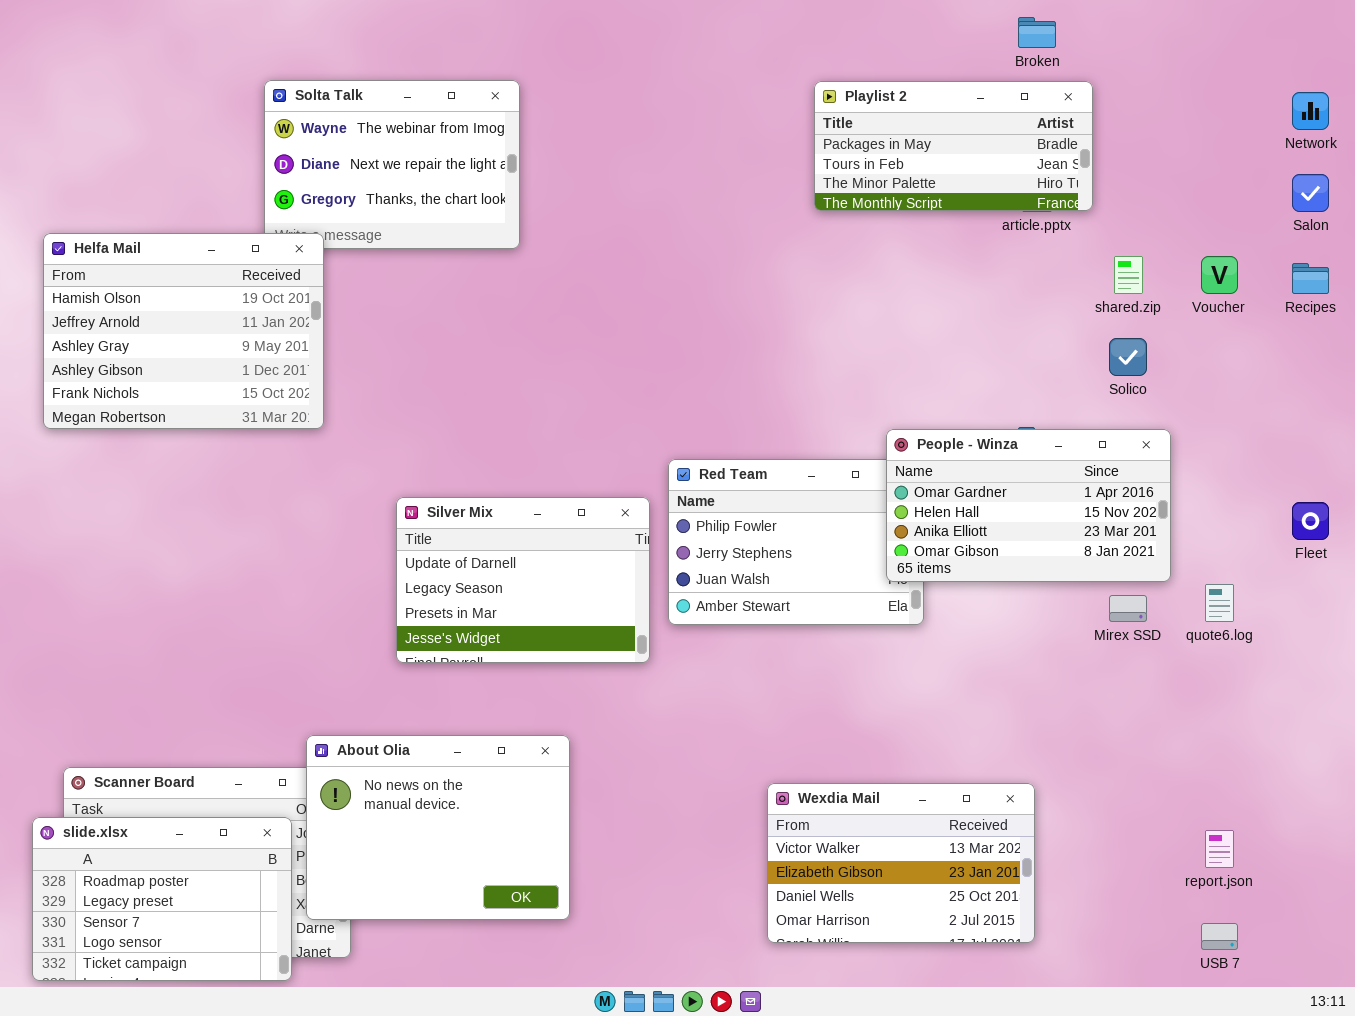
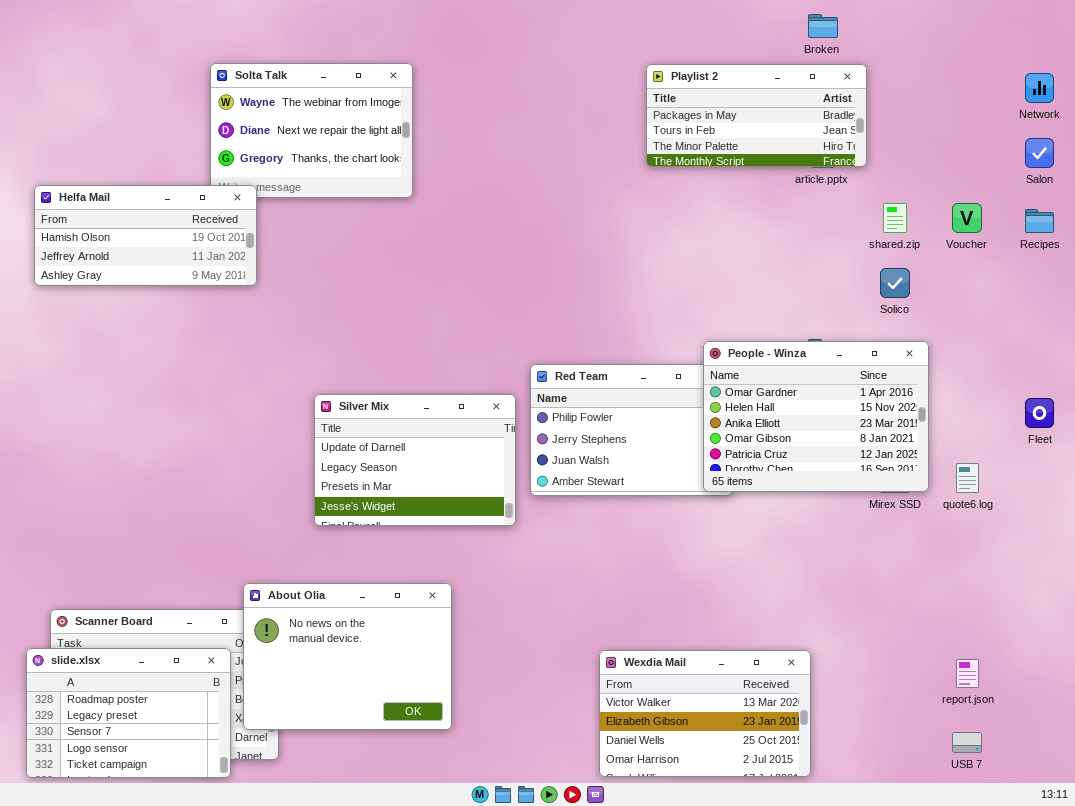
Helfa Mail: [43,233,324,429] -> [34,185,257,286], resized
People - Winza: [886,429,1171,582] -> [703,341,929,492], resized
Wexdia Mail: [767,783,1035,943] -> [599,650,811,777], moved

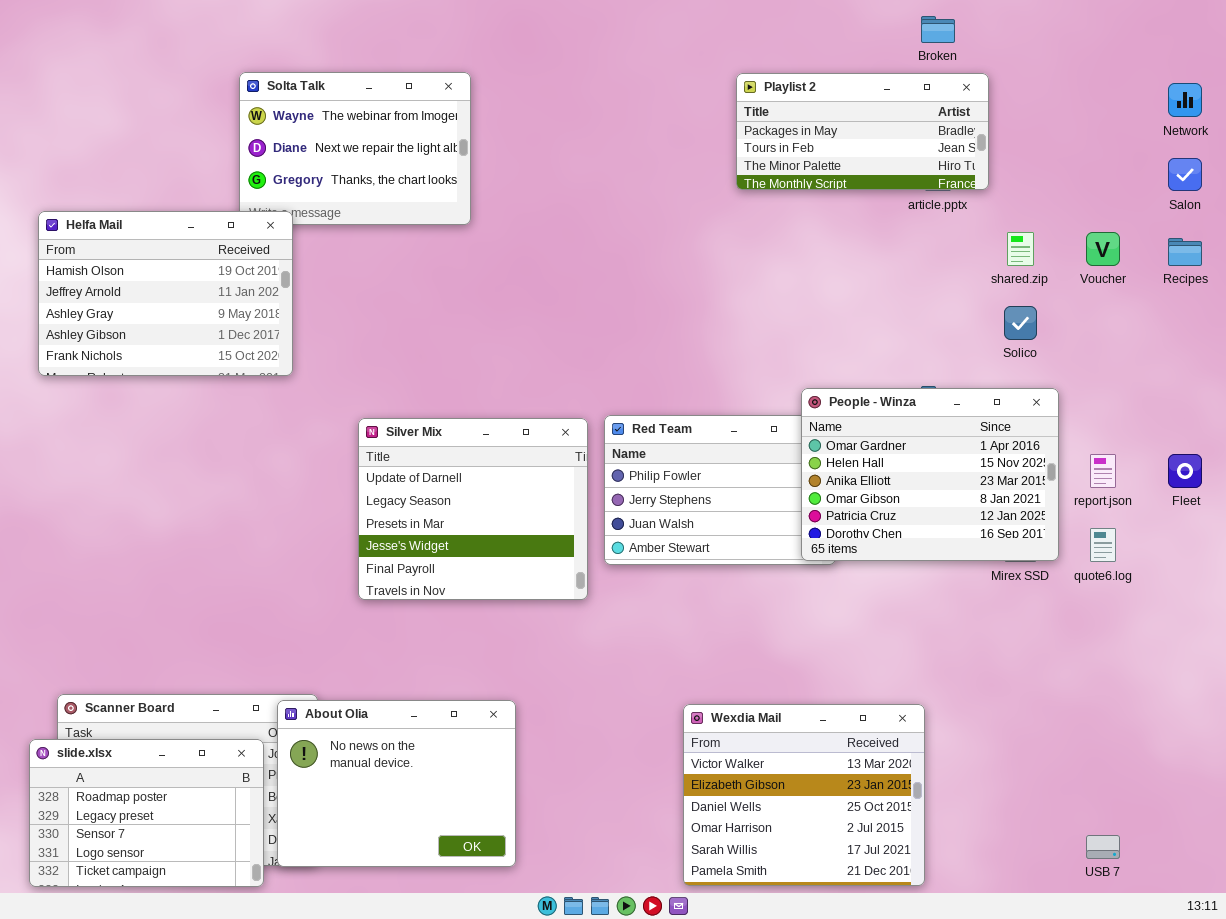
Helfa Mail: [34,185,257,286] -> [38,211,293,376], resized
Silver Mix: [314,394,516,526] -> [358,418,588,600], resized
About Olia: [243,583,452,730] -> [277,700,516,867], moved
Wexdia Mail: [599,650,811,777] -> [683,704,925,886], resized
report.json: [956,659,979,688] -> [1090,454,1116,488], moved

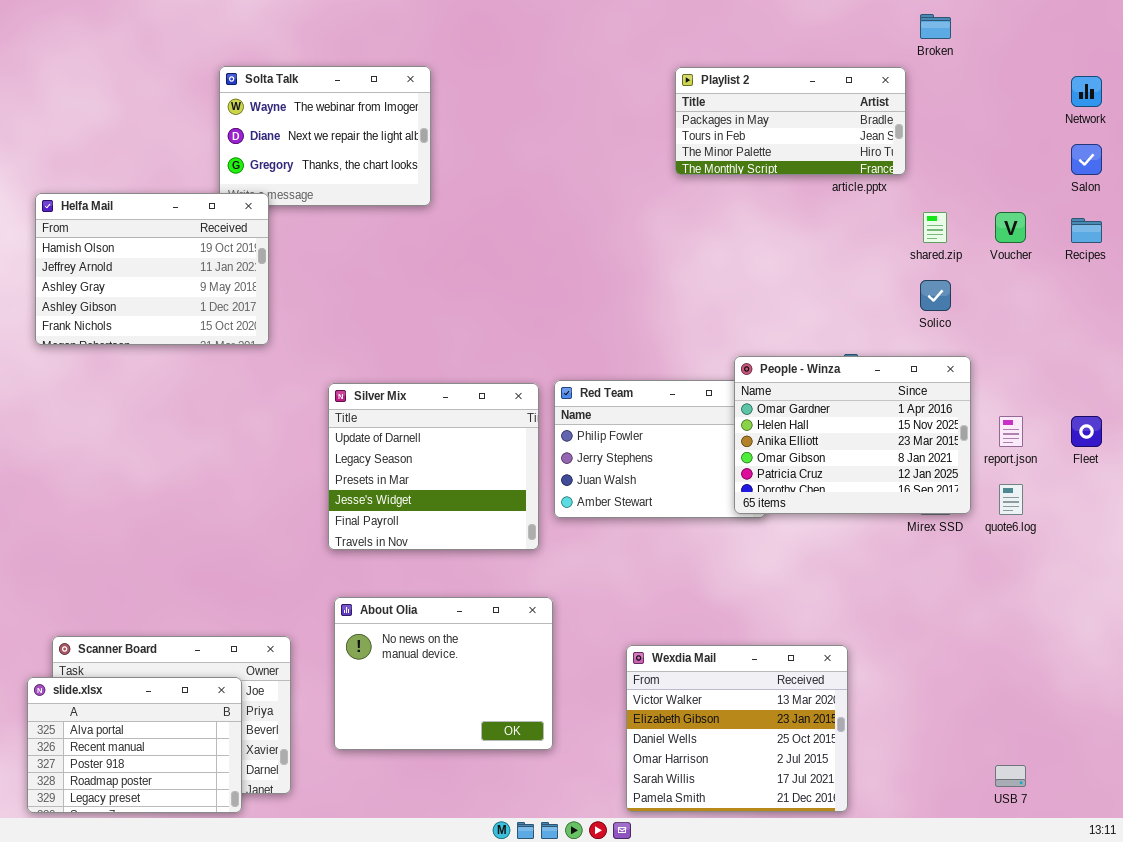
Broken: [921,16,955,43] -> [920,14,951,39], moved
About Olia: [277,700,516,867] -> [334,597,553,750], moved
slide.xlsx: [29,739,264,887] -> [27,677,242,813], scrolled up 3 rows

